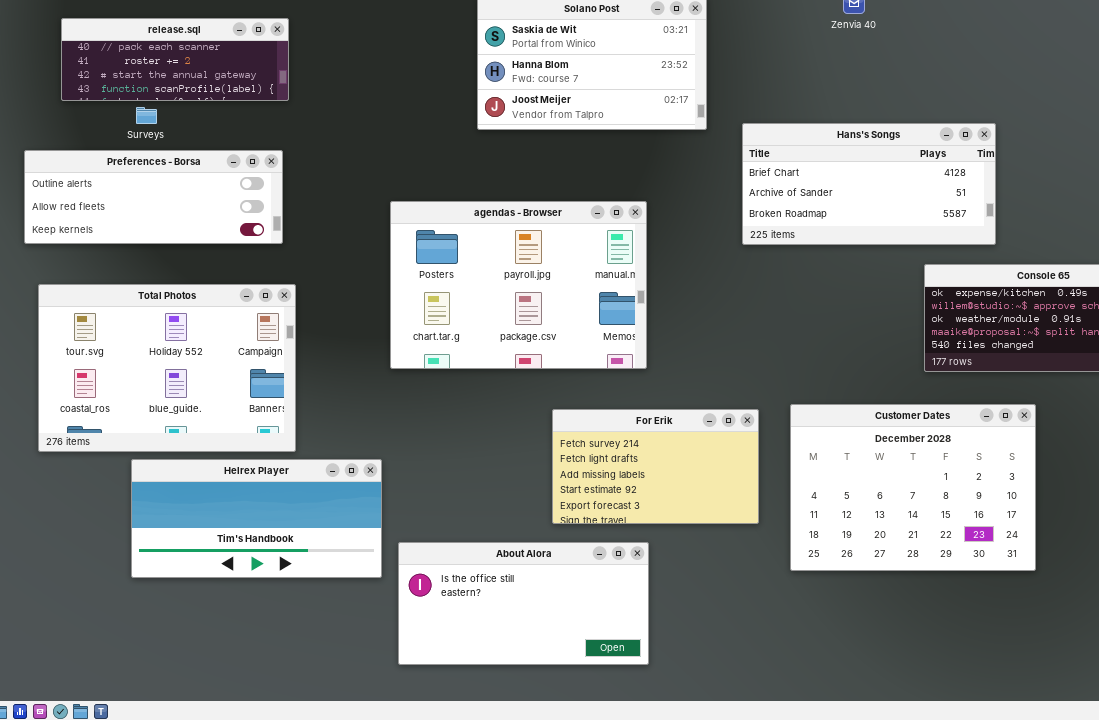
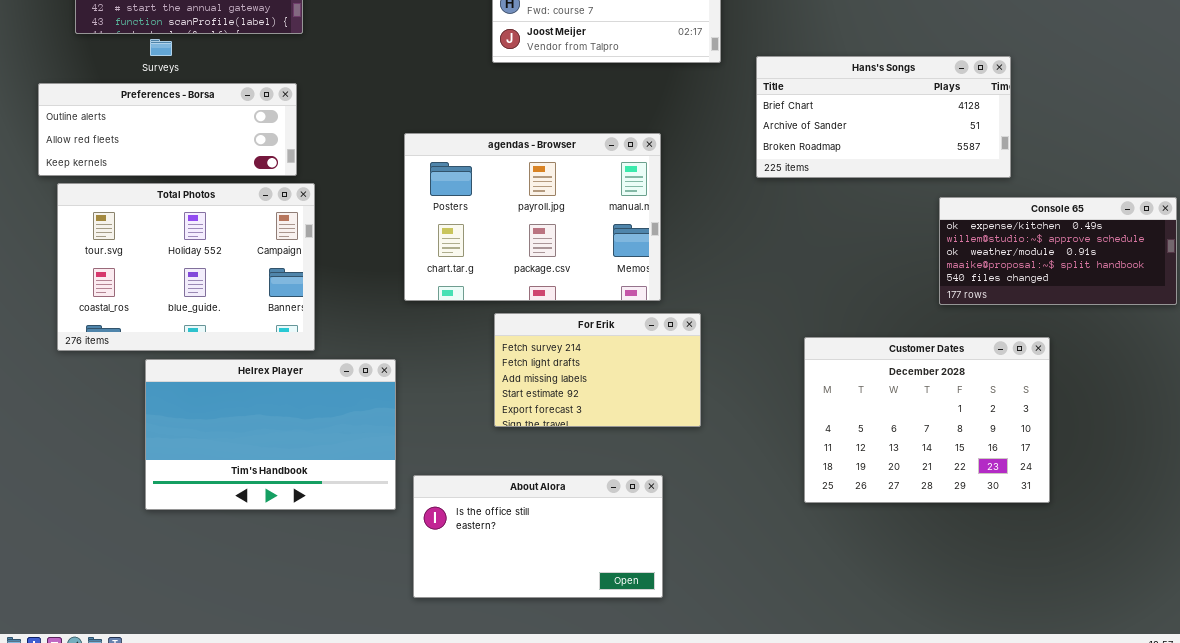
Total Photos: [38,284,296,452] -> [57,183,315,351], moved
For Erik: [552,409,759,524] -> [494,313,701,427], moved
Helrex Player: [131,459,382,578] -> [145,359,396,510], resized

